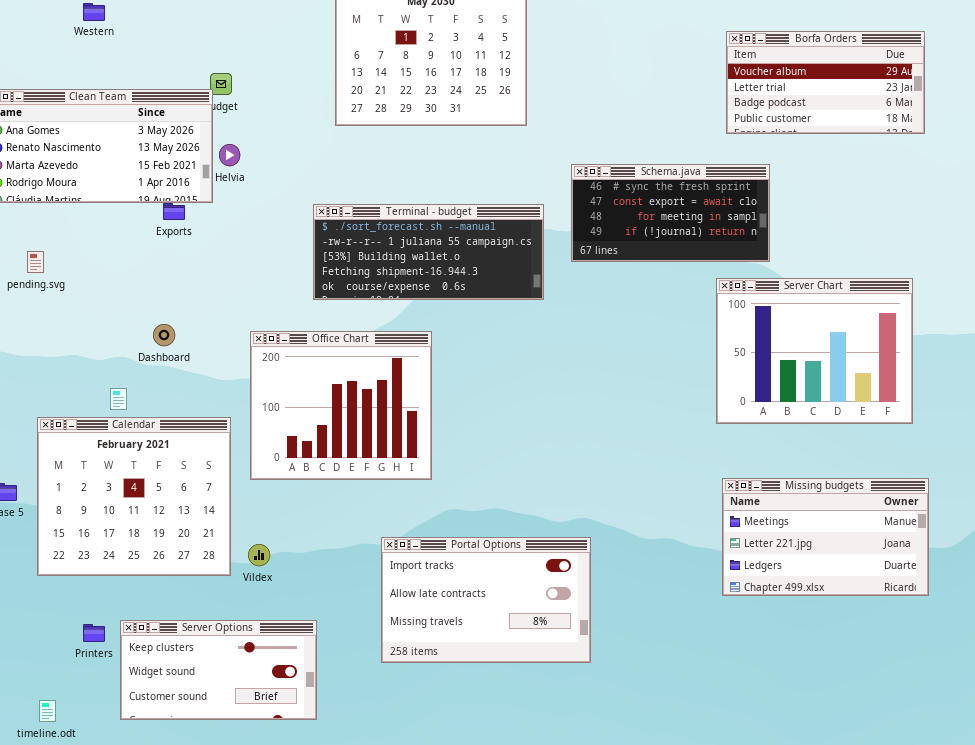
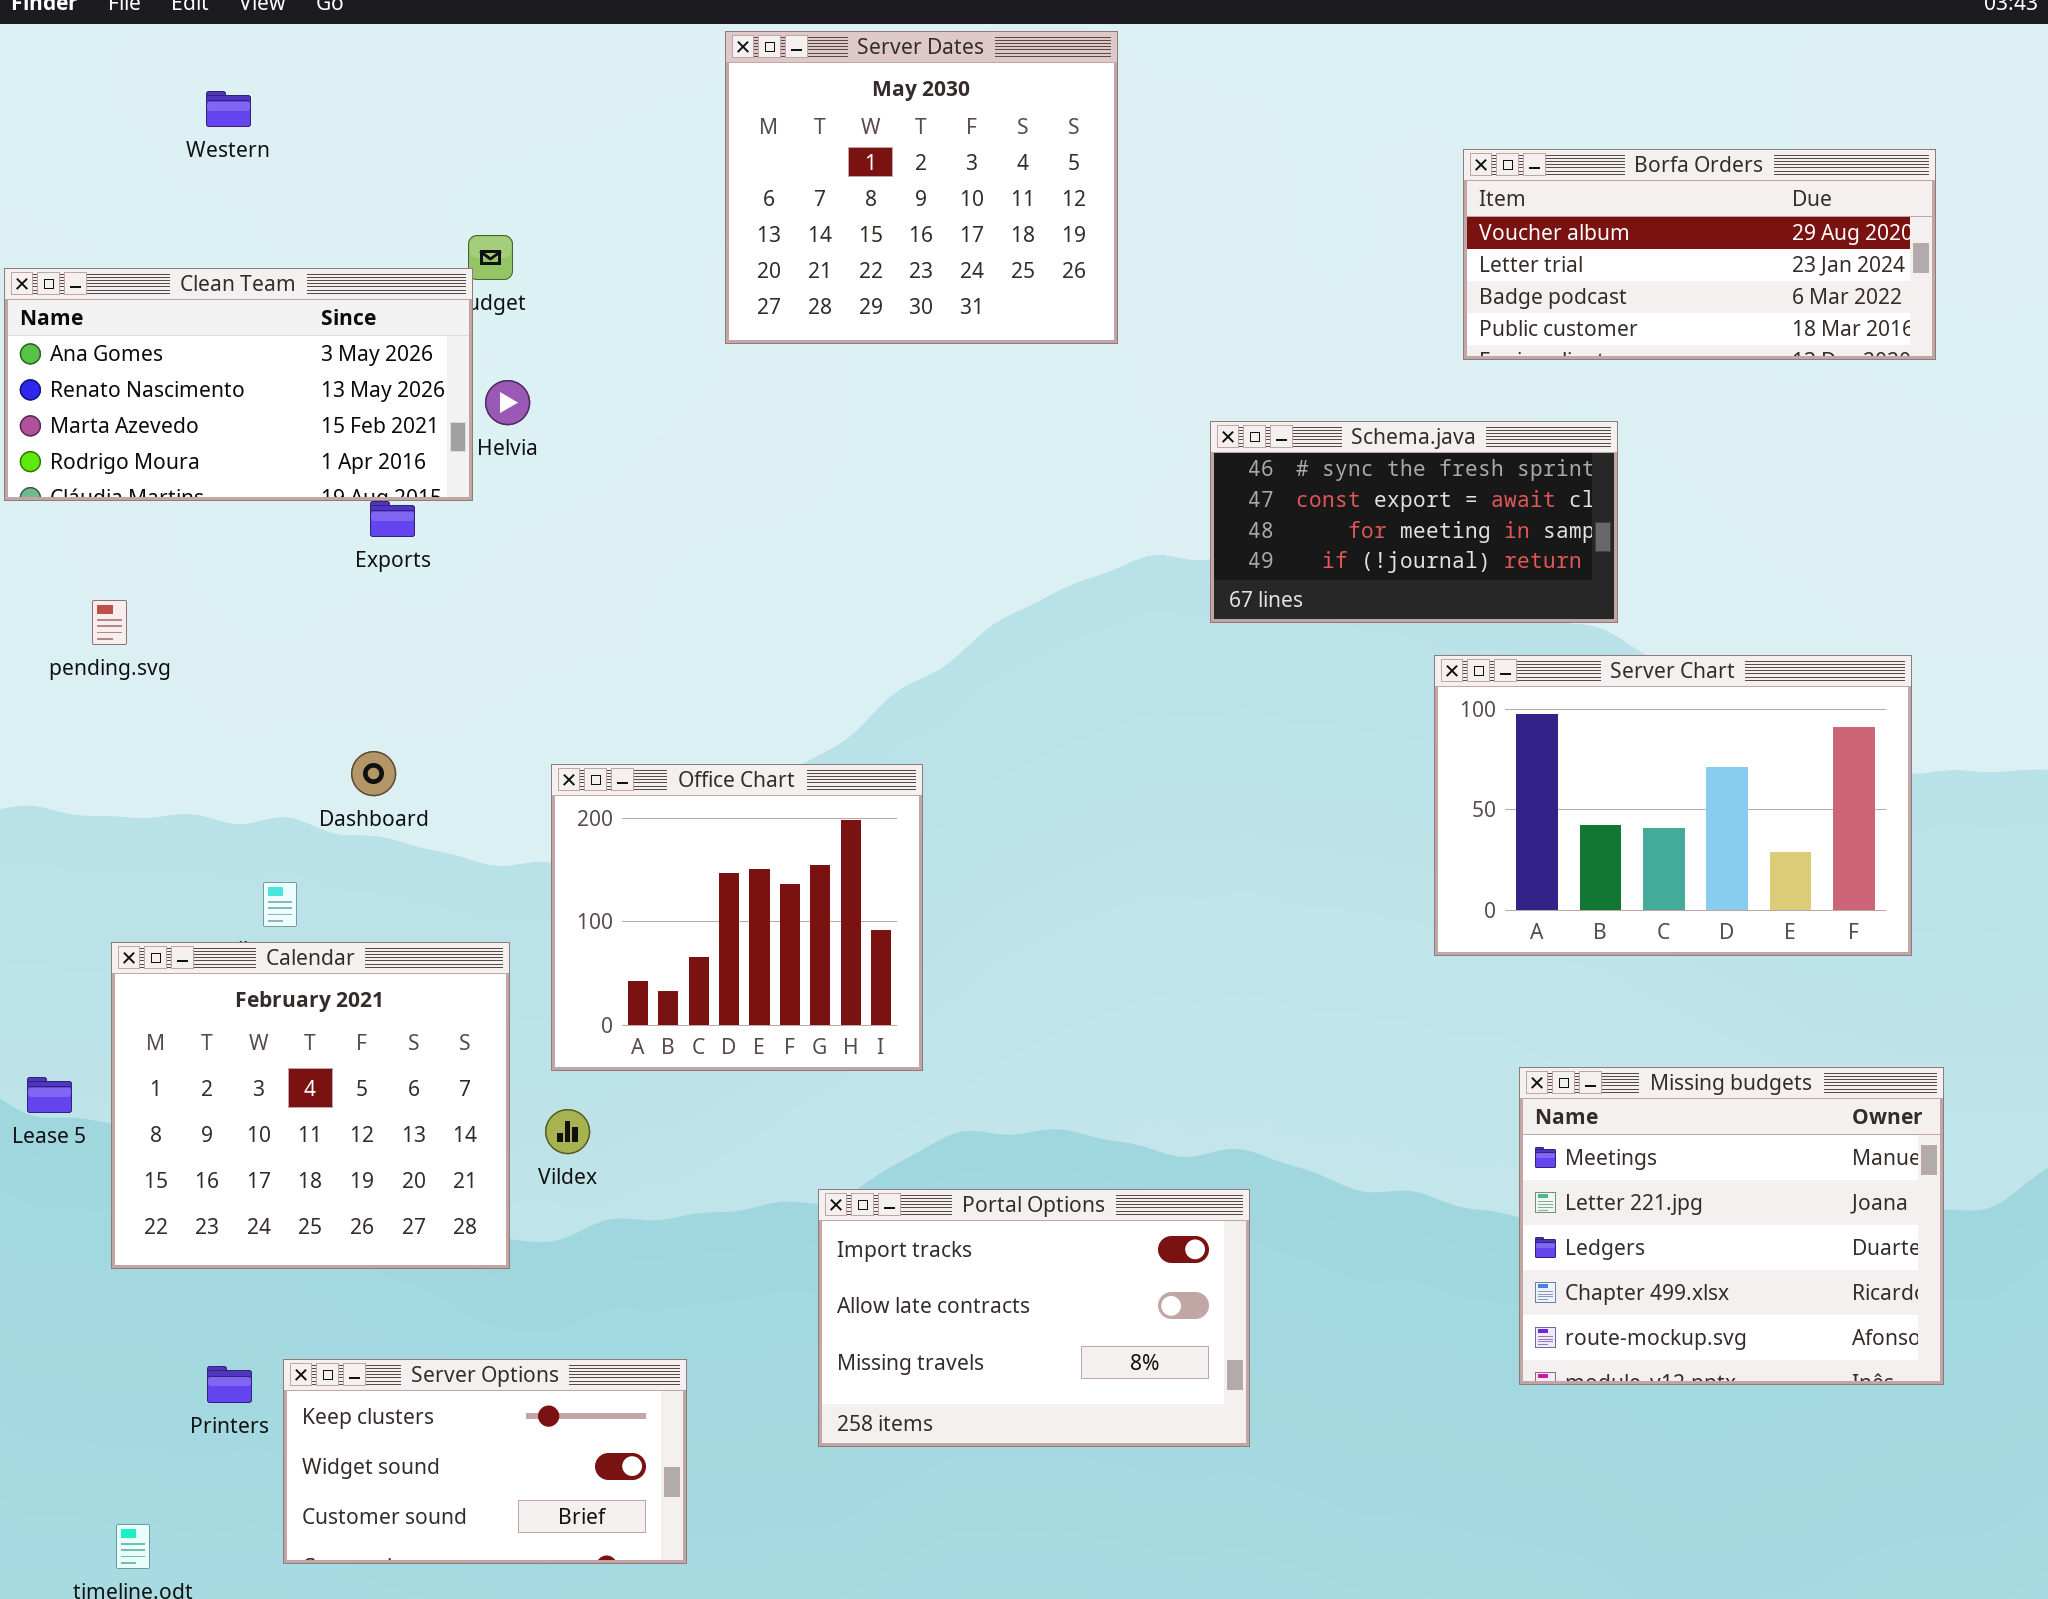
Borfa Orders: [726,31,925,134] -> [1463,149,1936,360], resized
Terminal - budget: [313,204,544,300] -> none, closed
Server Chart: [716,278,913,424] -> [1434,655,1912,956], resized
Missing budgets: [722,478,929,596] -> [1519,1067,1944,1385], resized
Vildex: [248,544,270,566] -> [545,1109,590,1154], moved

